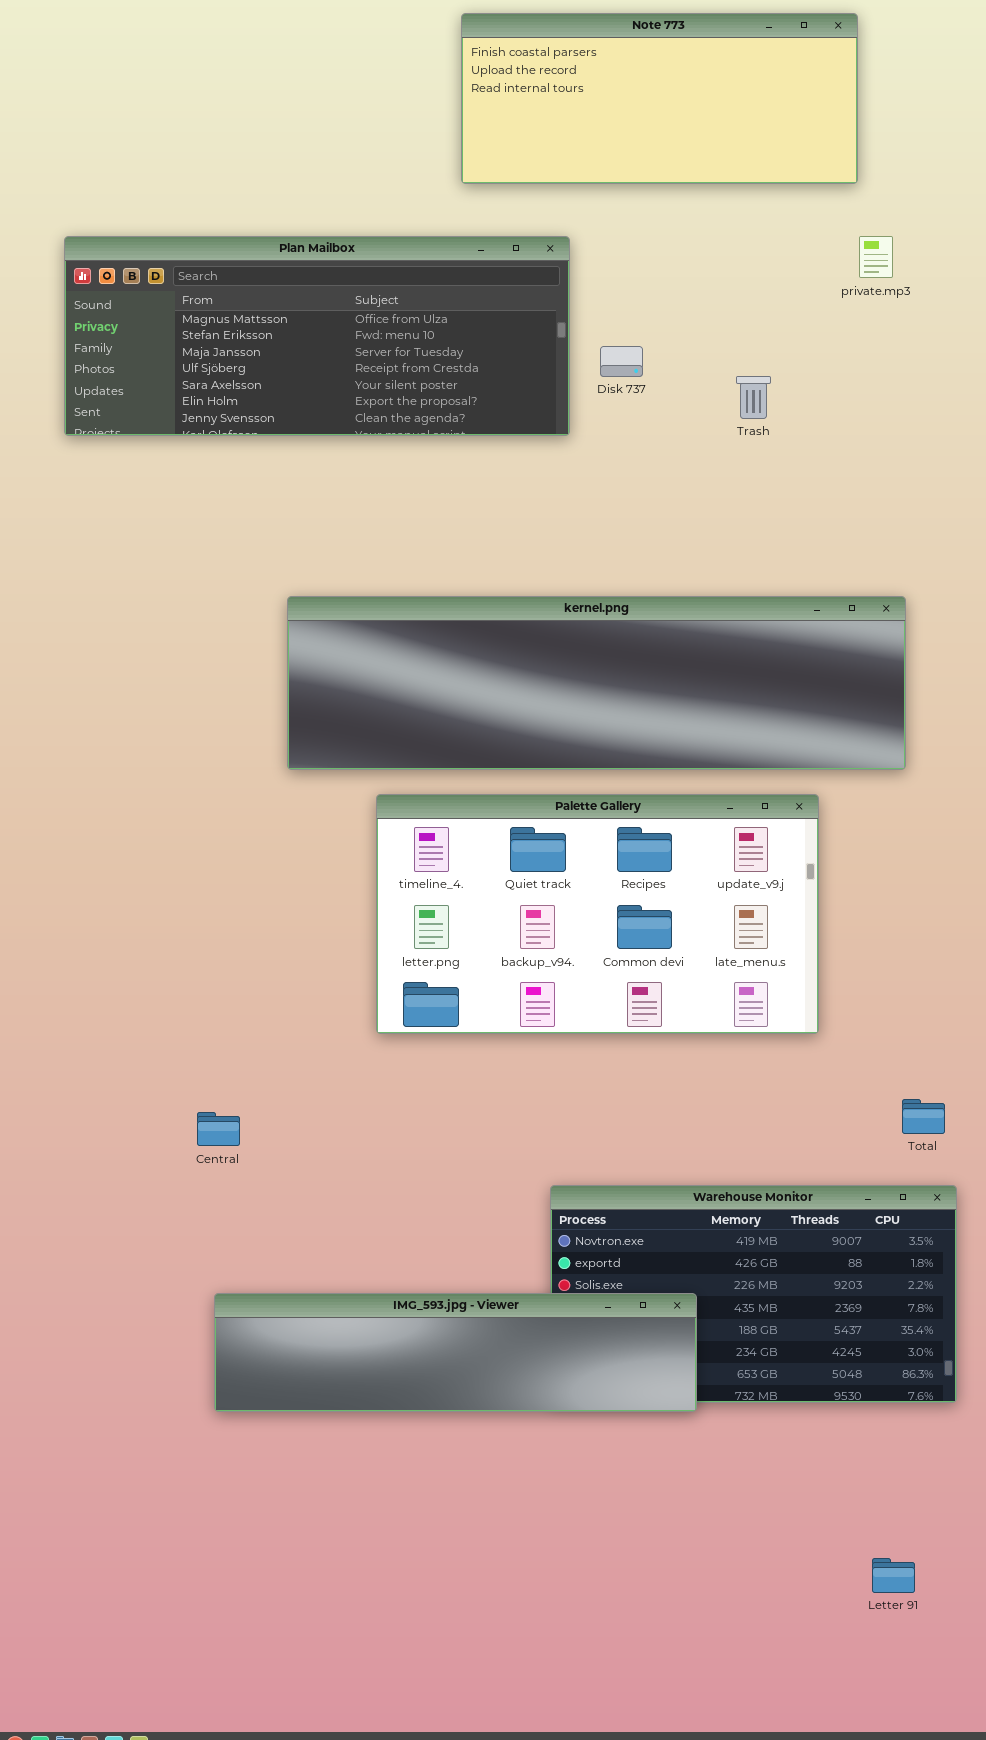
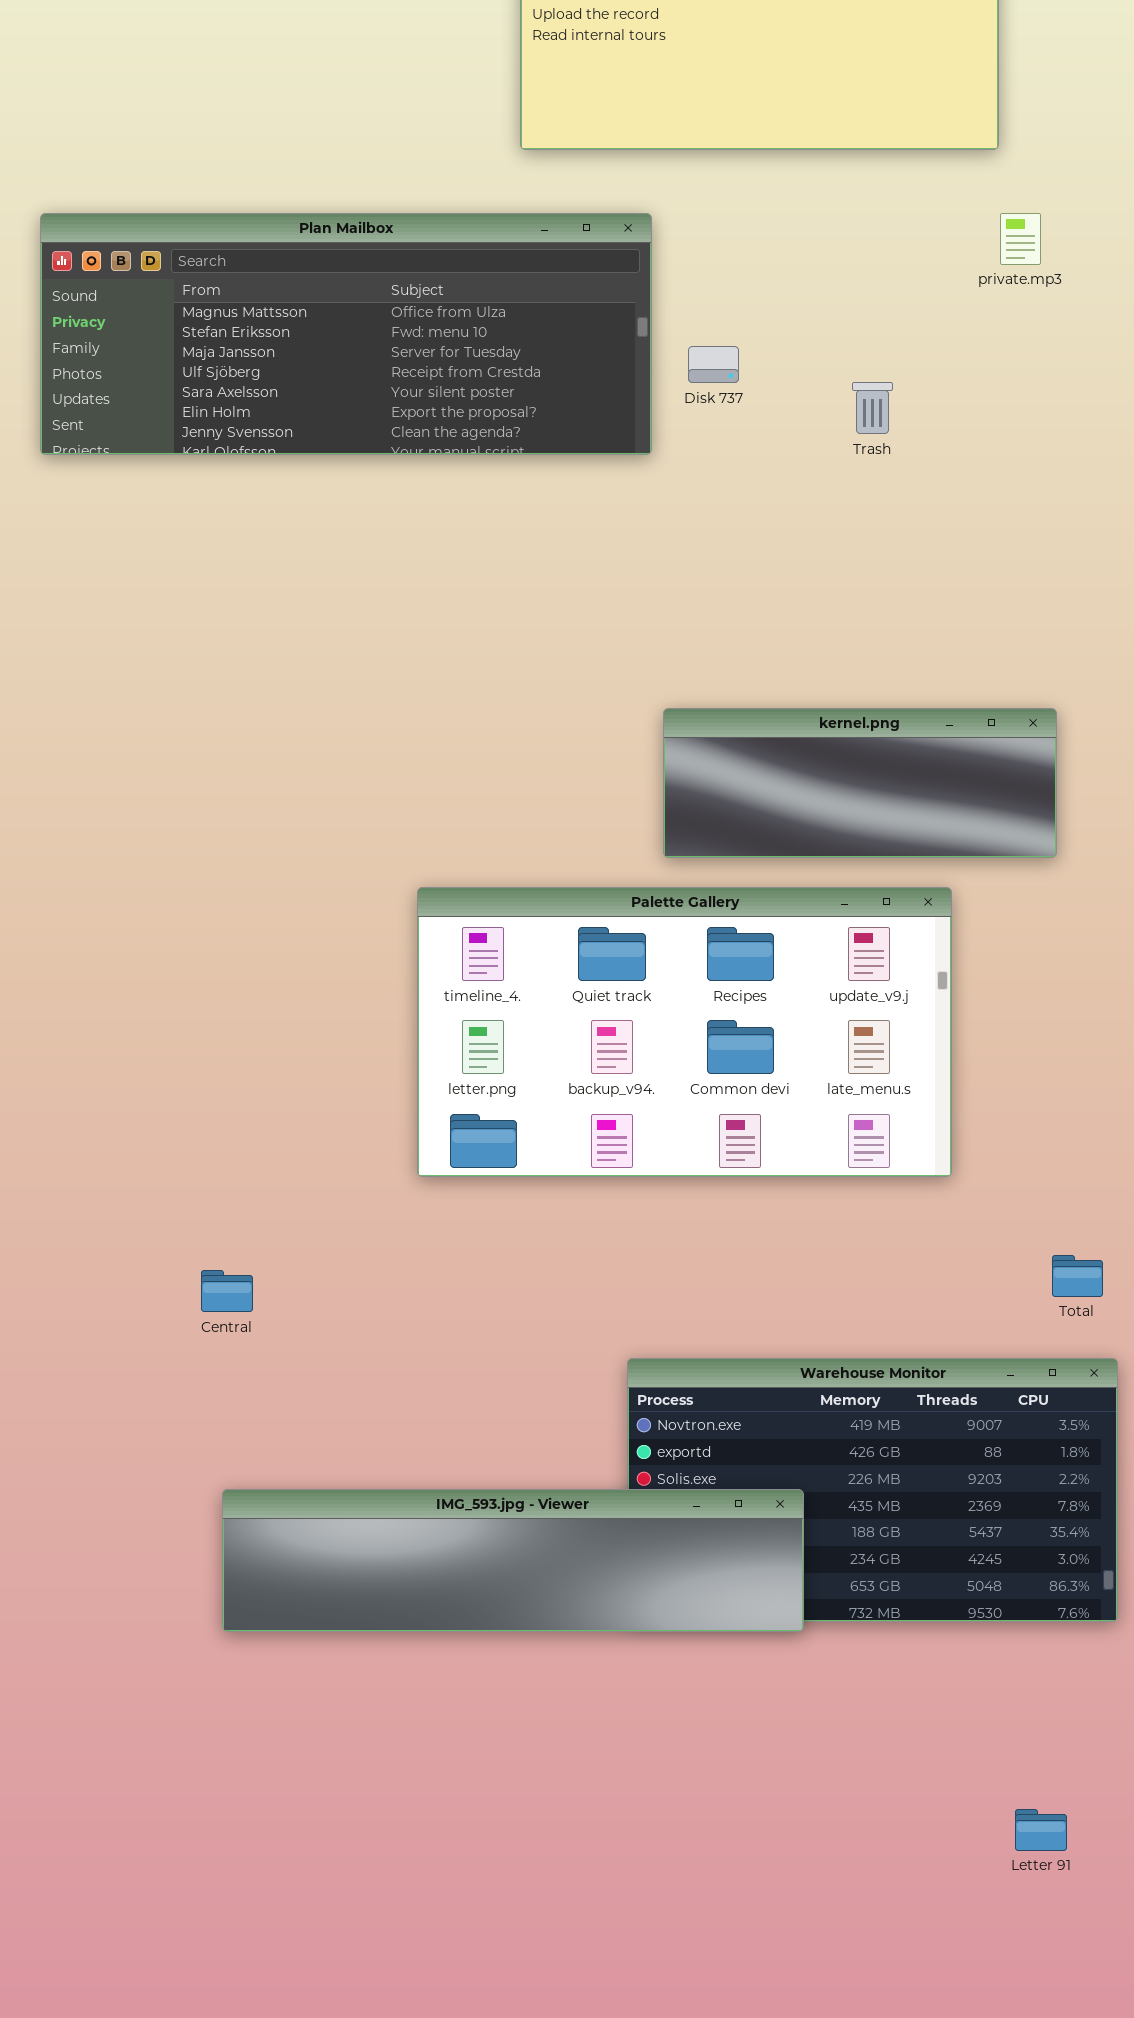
kernel.png: [287,596,906,770] -> [663,708,1057,858], resized

